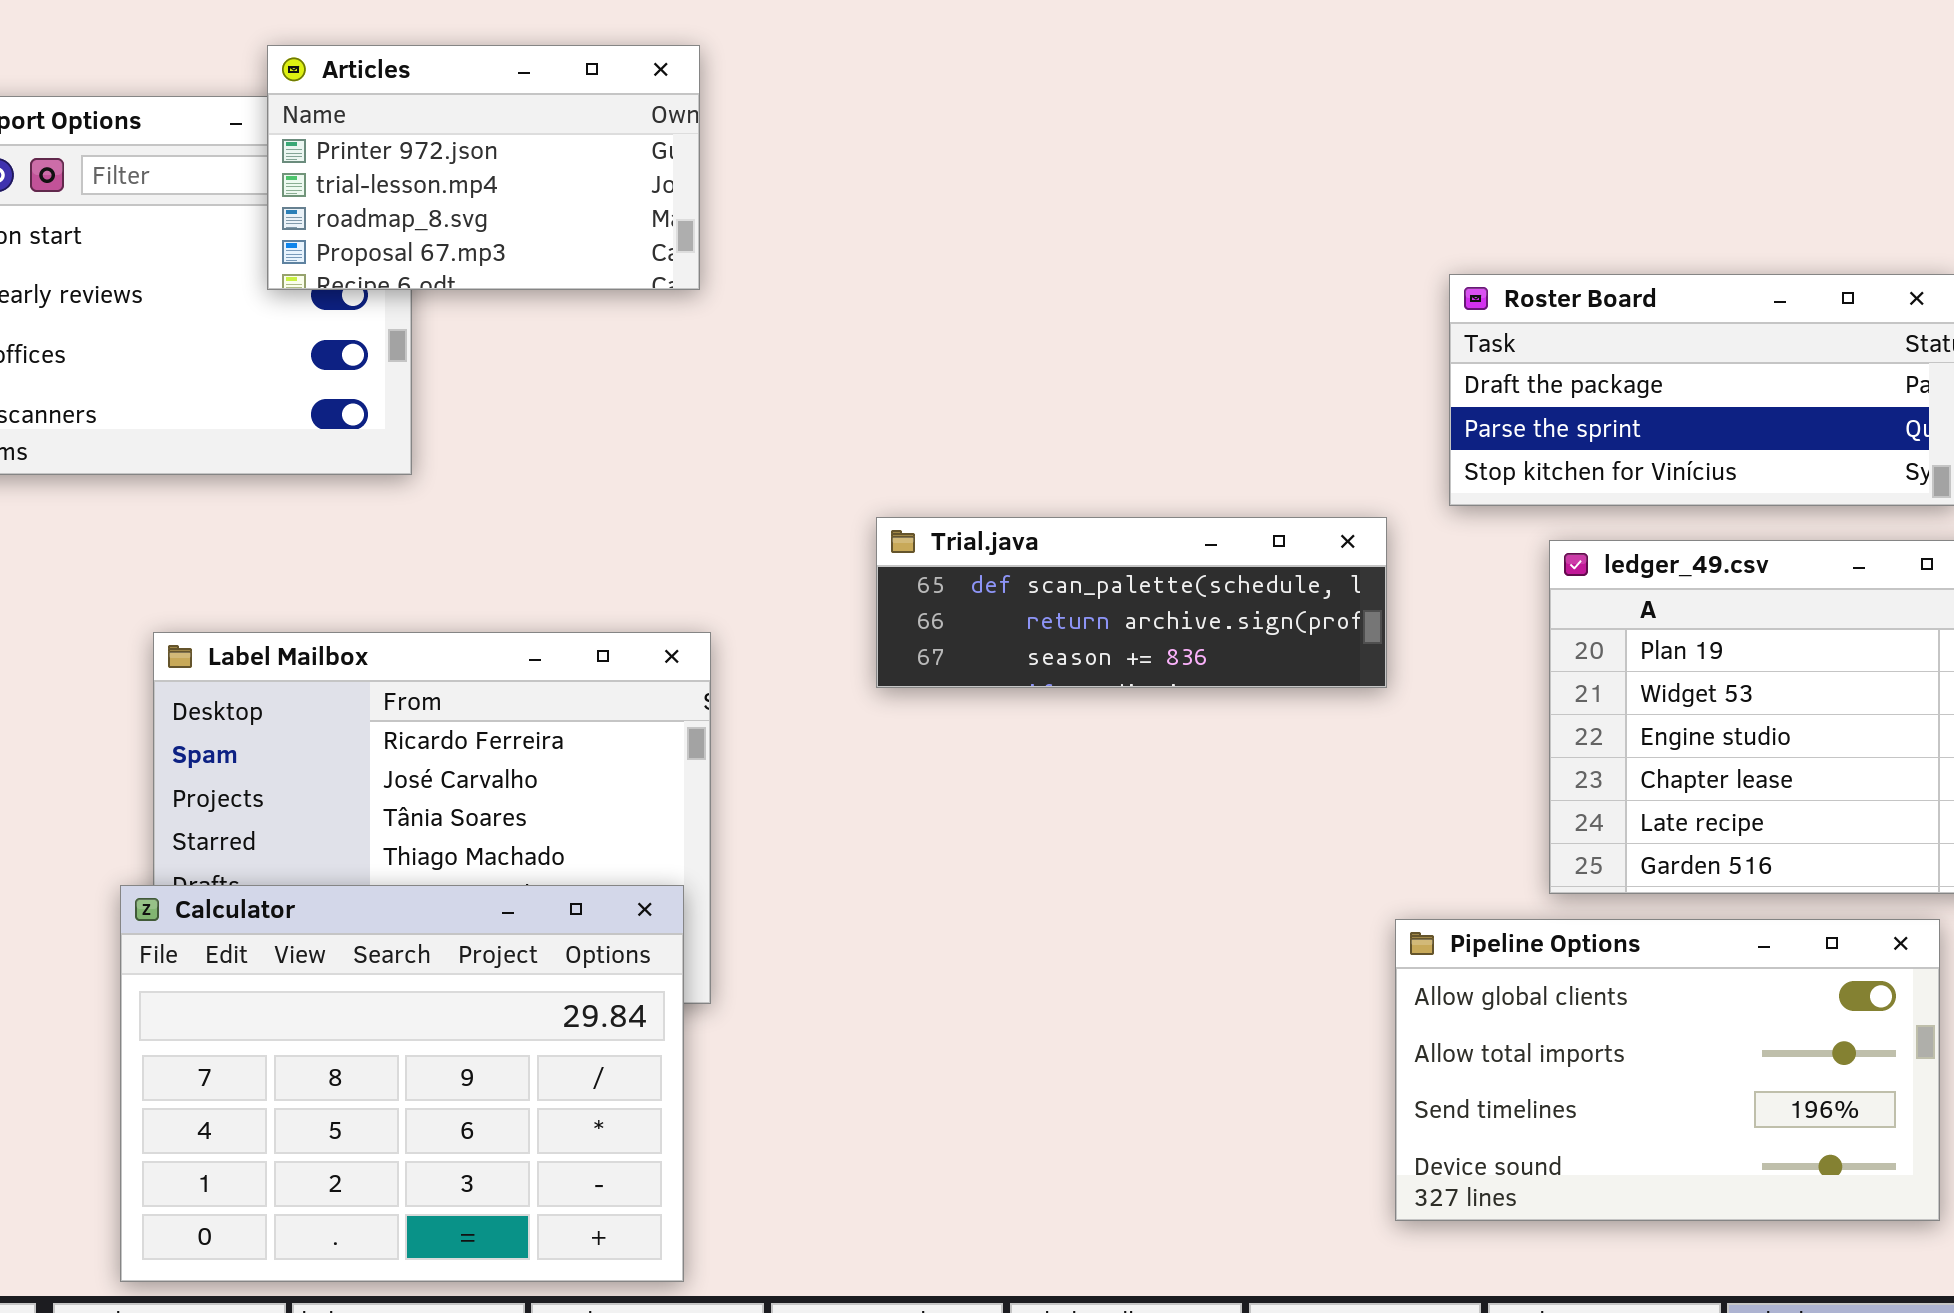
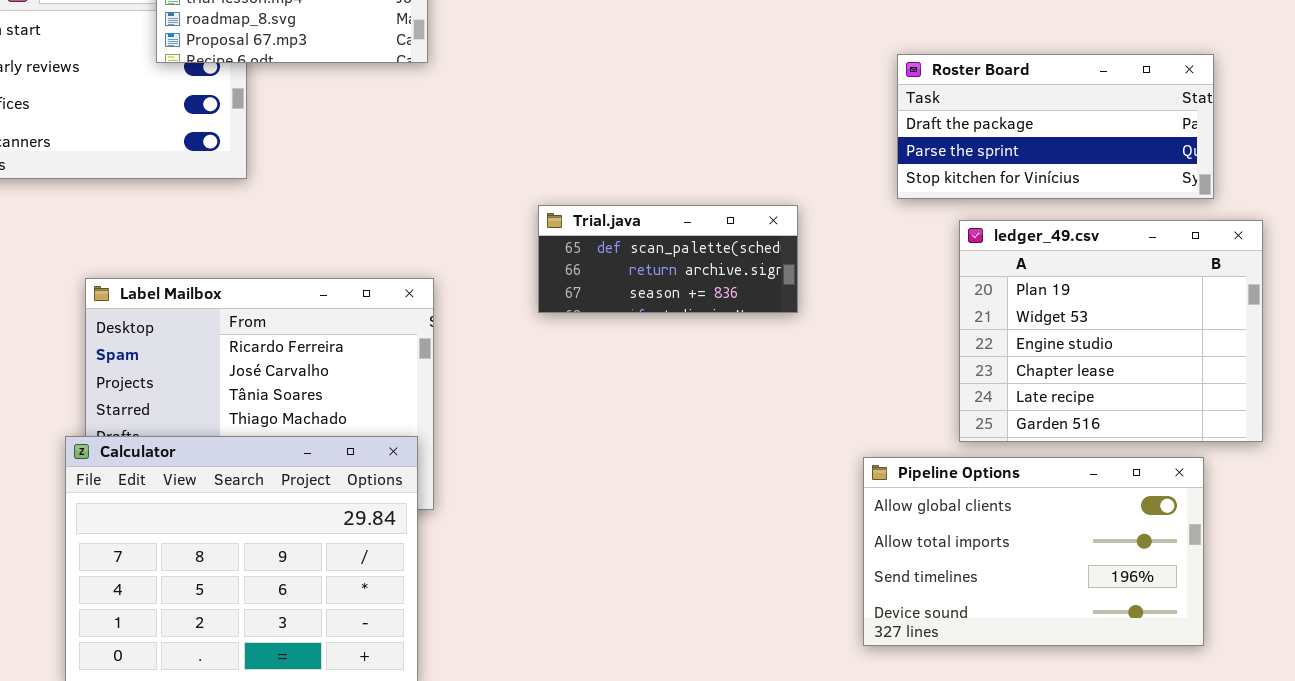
Trial.java: [876,517,1387,688] -> [538,205,798,313], resized

